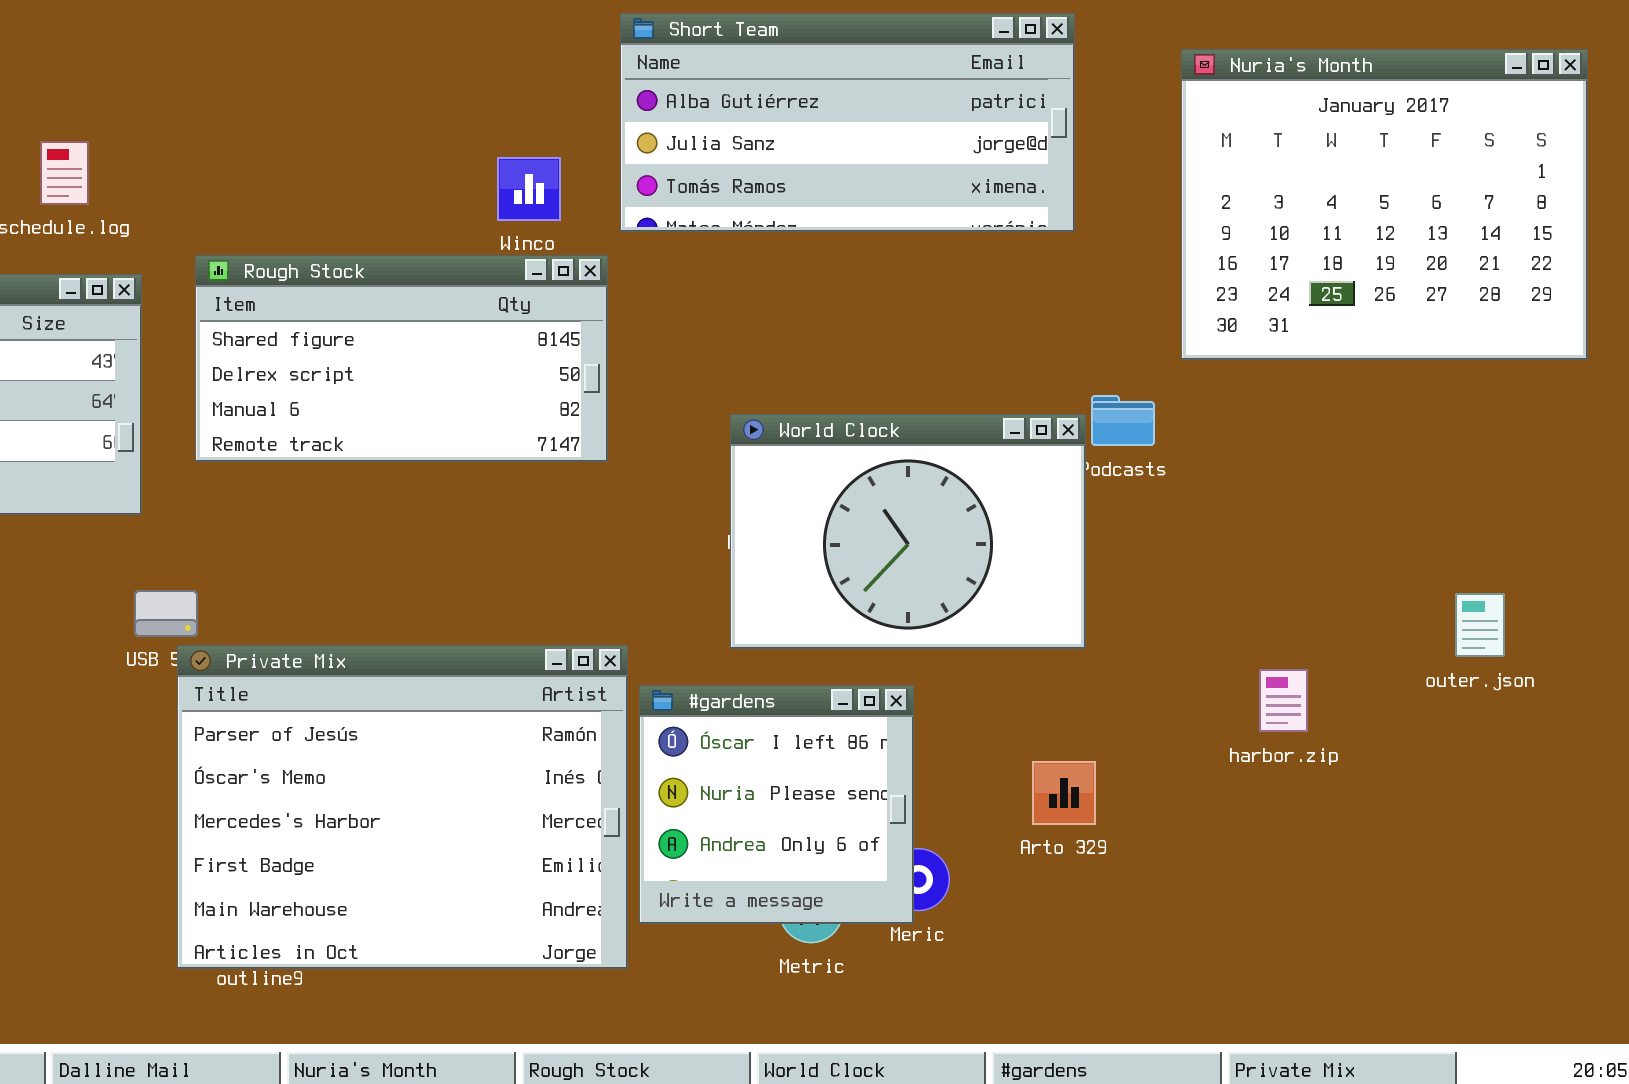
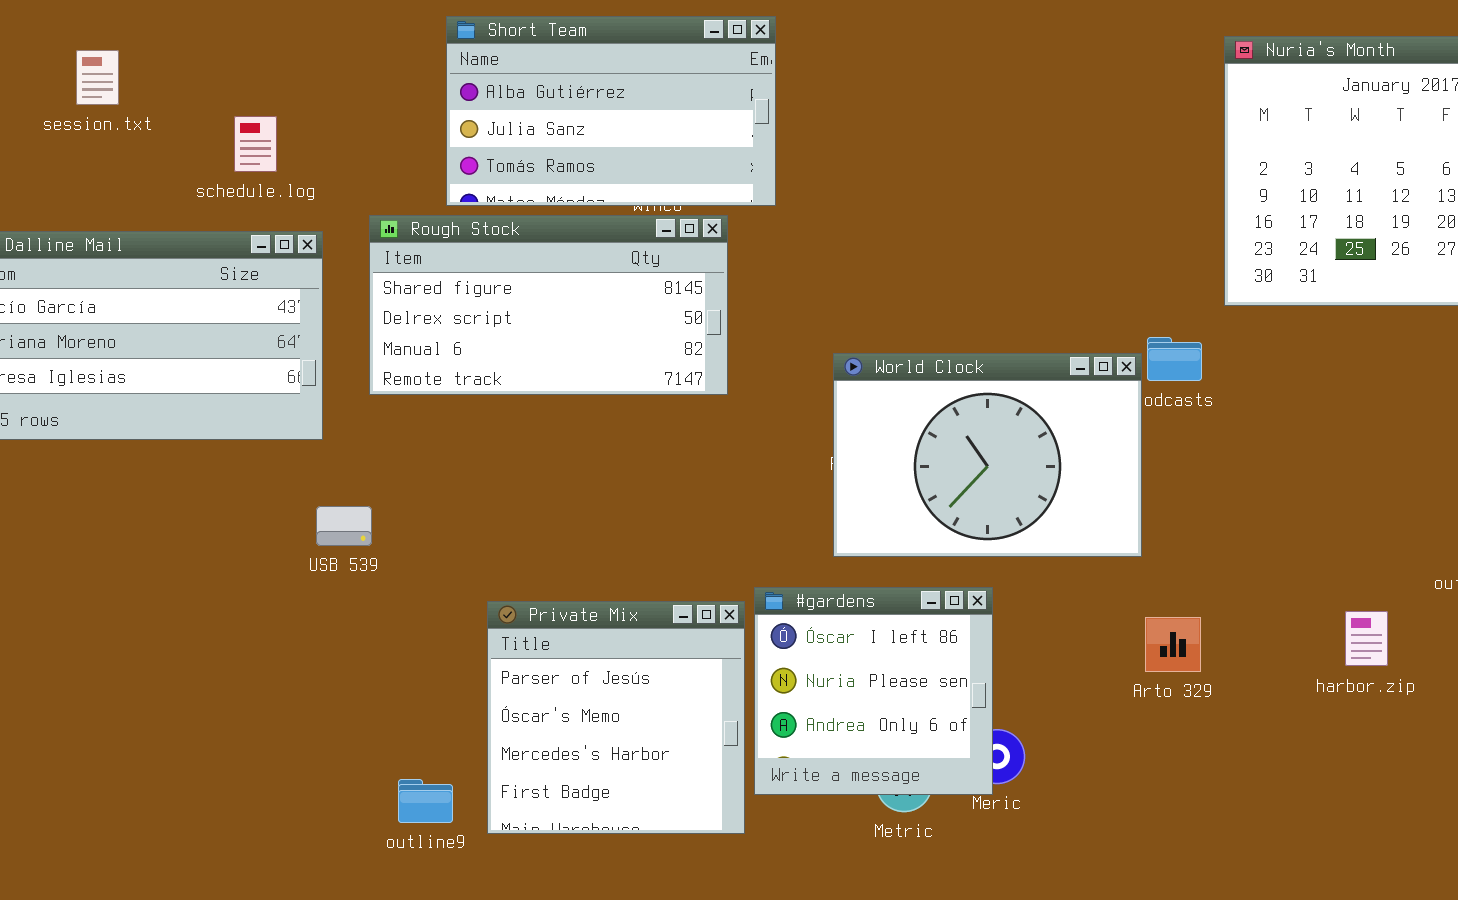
Short Team: [620,13,1075,232] -> [446,16,776,206], moved, resized
Private Mix: [177,645,628,969] -> [487,601,745,834], resized
harbor.zip: [1259,669,1308,732] -> [1345,611,1388,666], moved
Arto 329: [1032,761,1096,825] -> [1145,617,1201,672], moved

